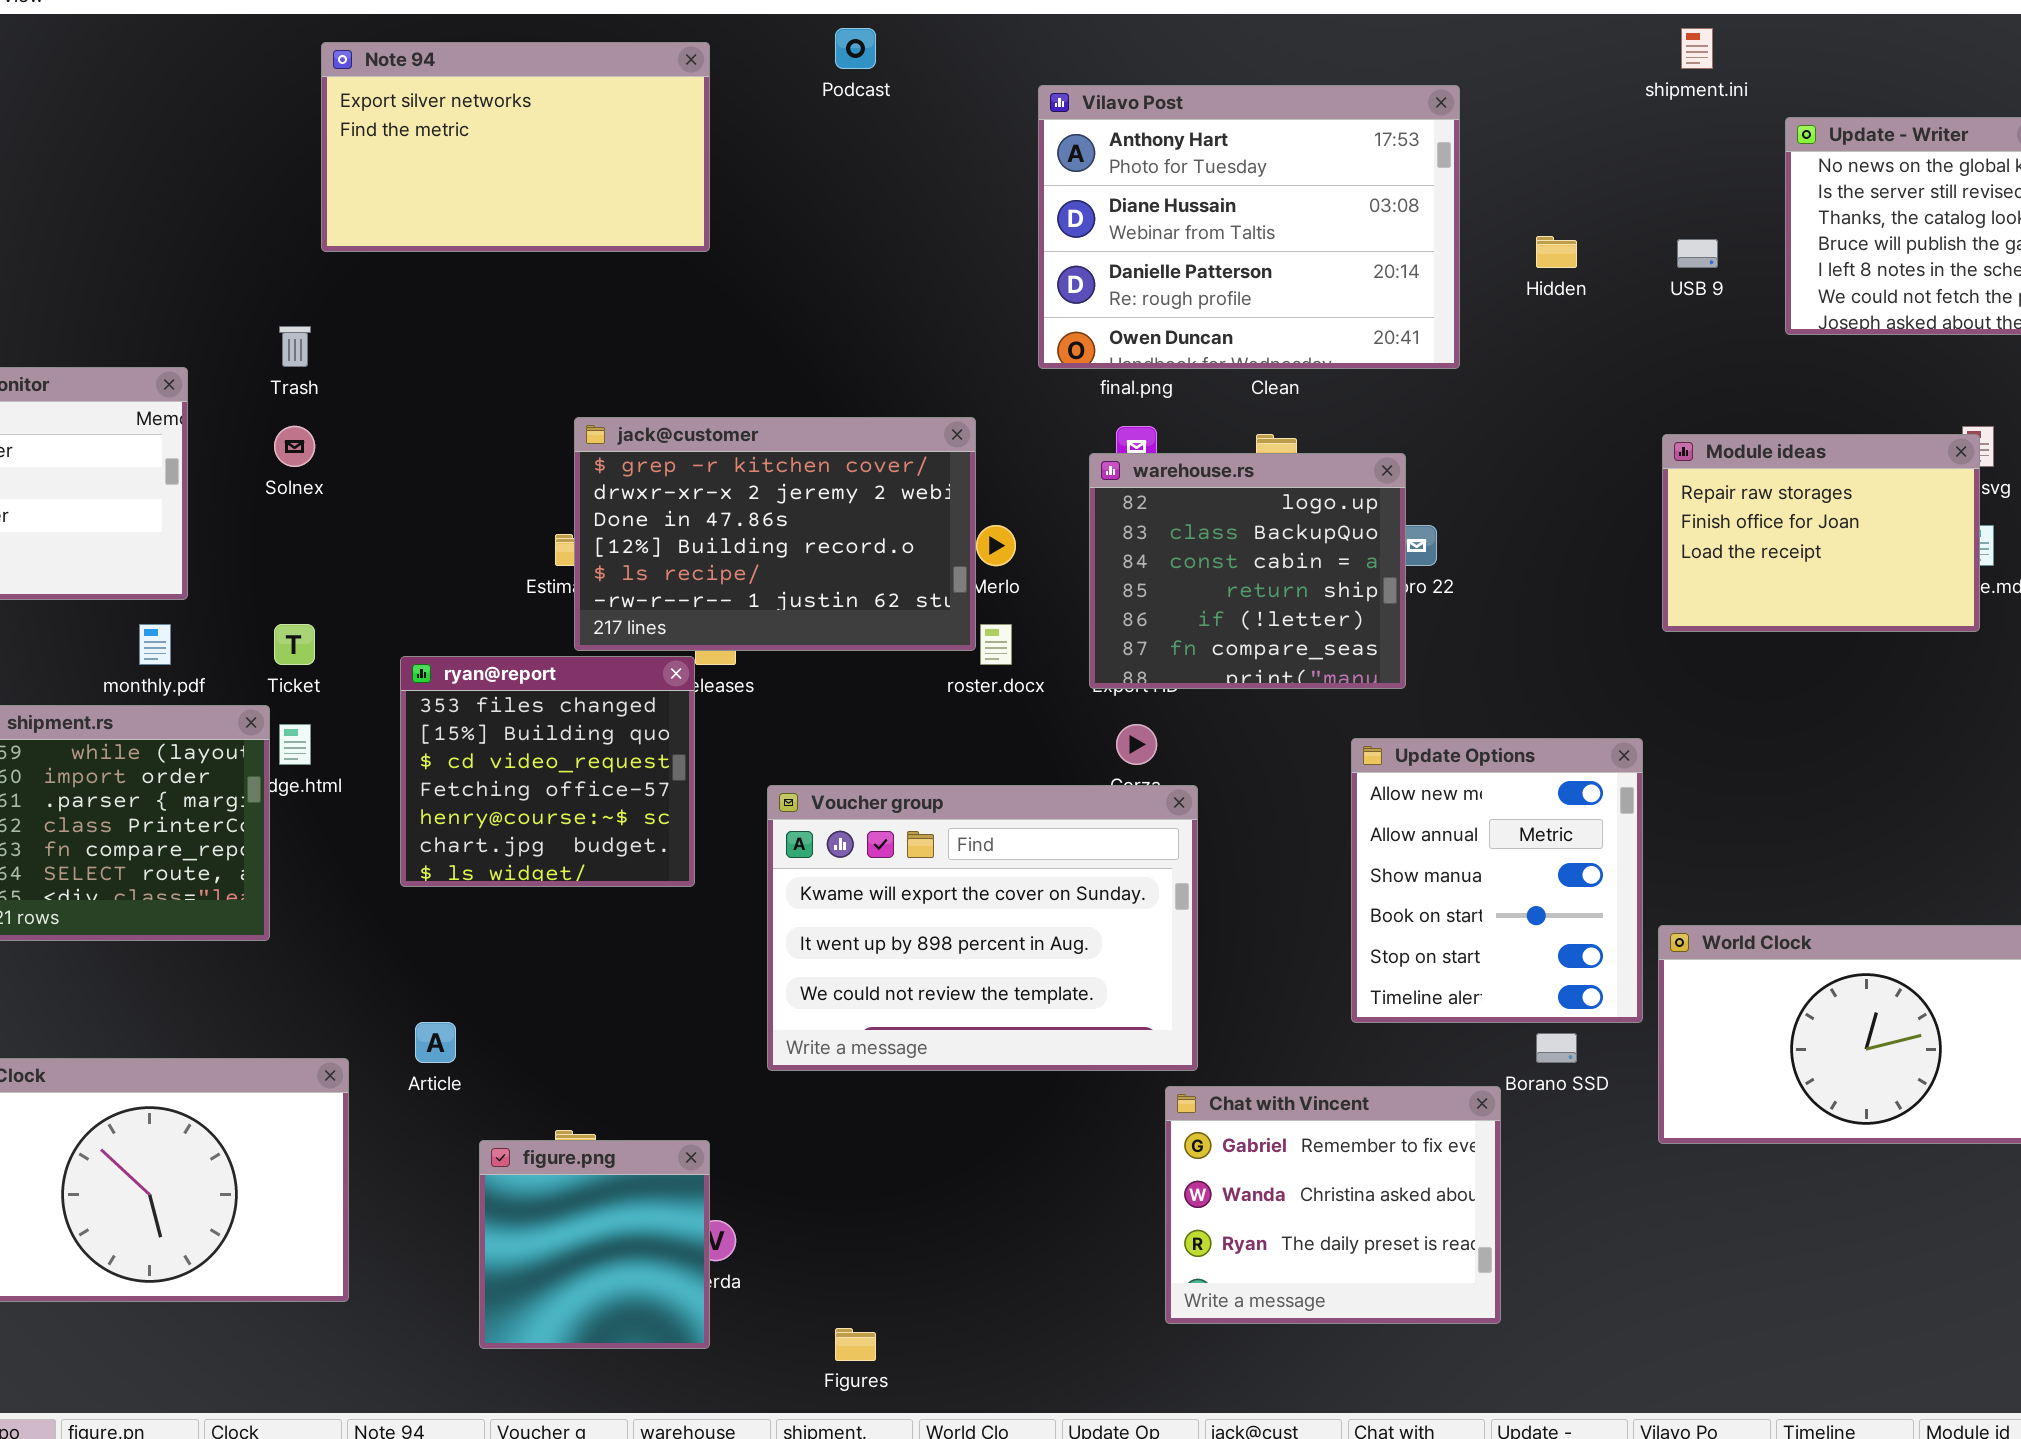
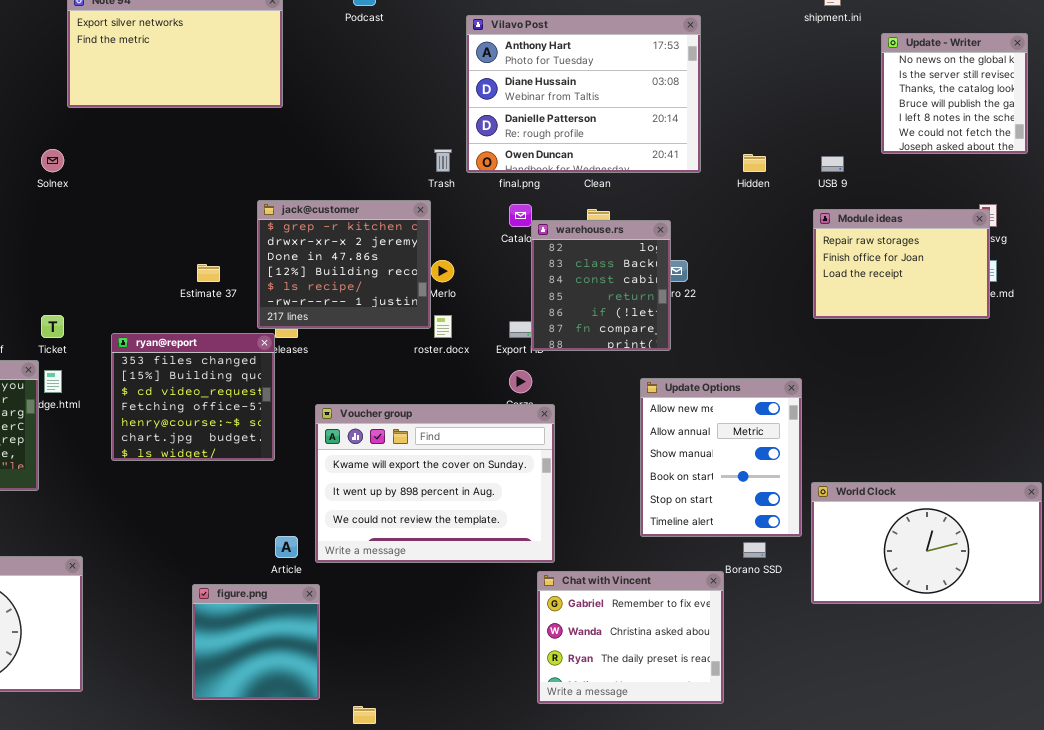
Hidden: [1536,236,1577,268] -> [743,154,766,172], moved
USB 9: [1677,239,1718,268] -> [821,156,844,172], moved
Trash: [279,326,311,367] -> [434,149,452,172], moved
jack@customer: [574,417,976,651] -> [257,200,431,329], resized
Solnex: [274,426,315,467] -> [41,149,64,172], moved
warehouse.rs: [1089,453,1406,689] -> [531,220,671,351], resized
Article: [415,1022,456,1063] -> [275,536,298,558], moved
figure.png: [479,1140,710,1349] -> [192,584,320,700], moved

